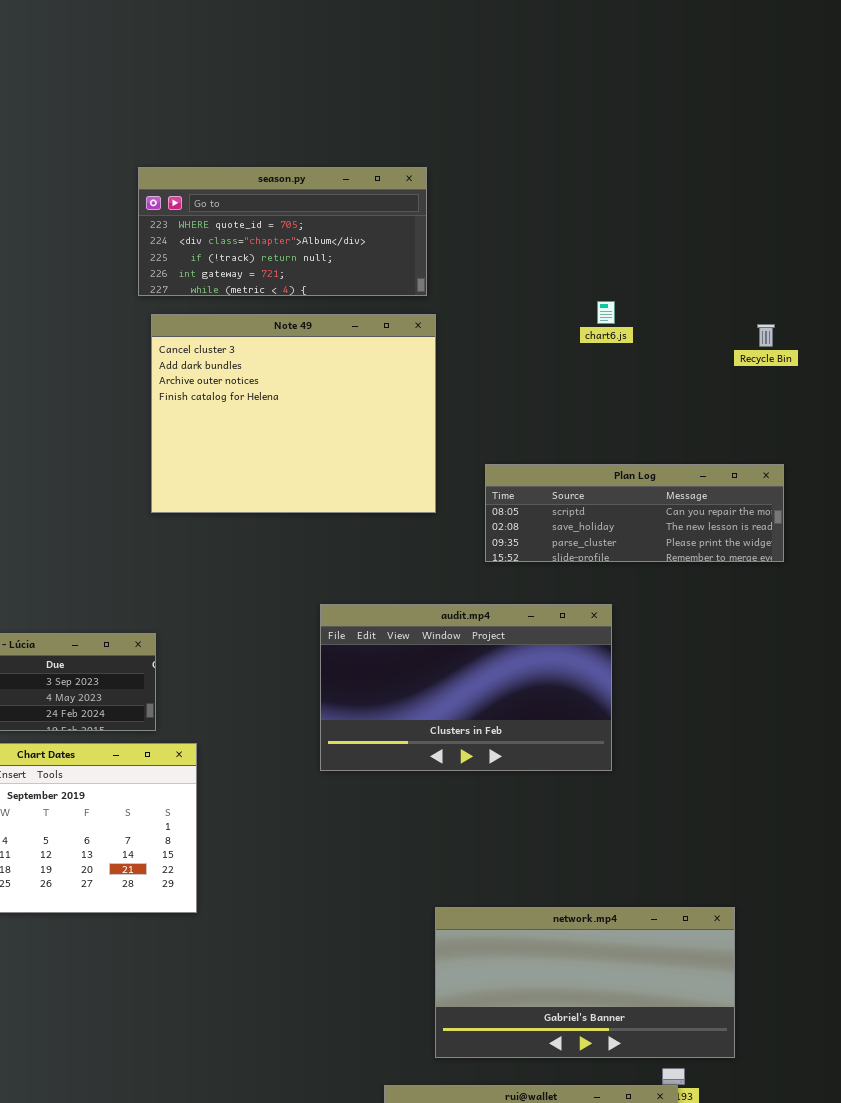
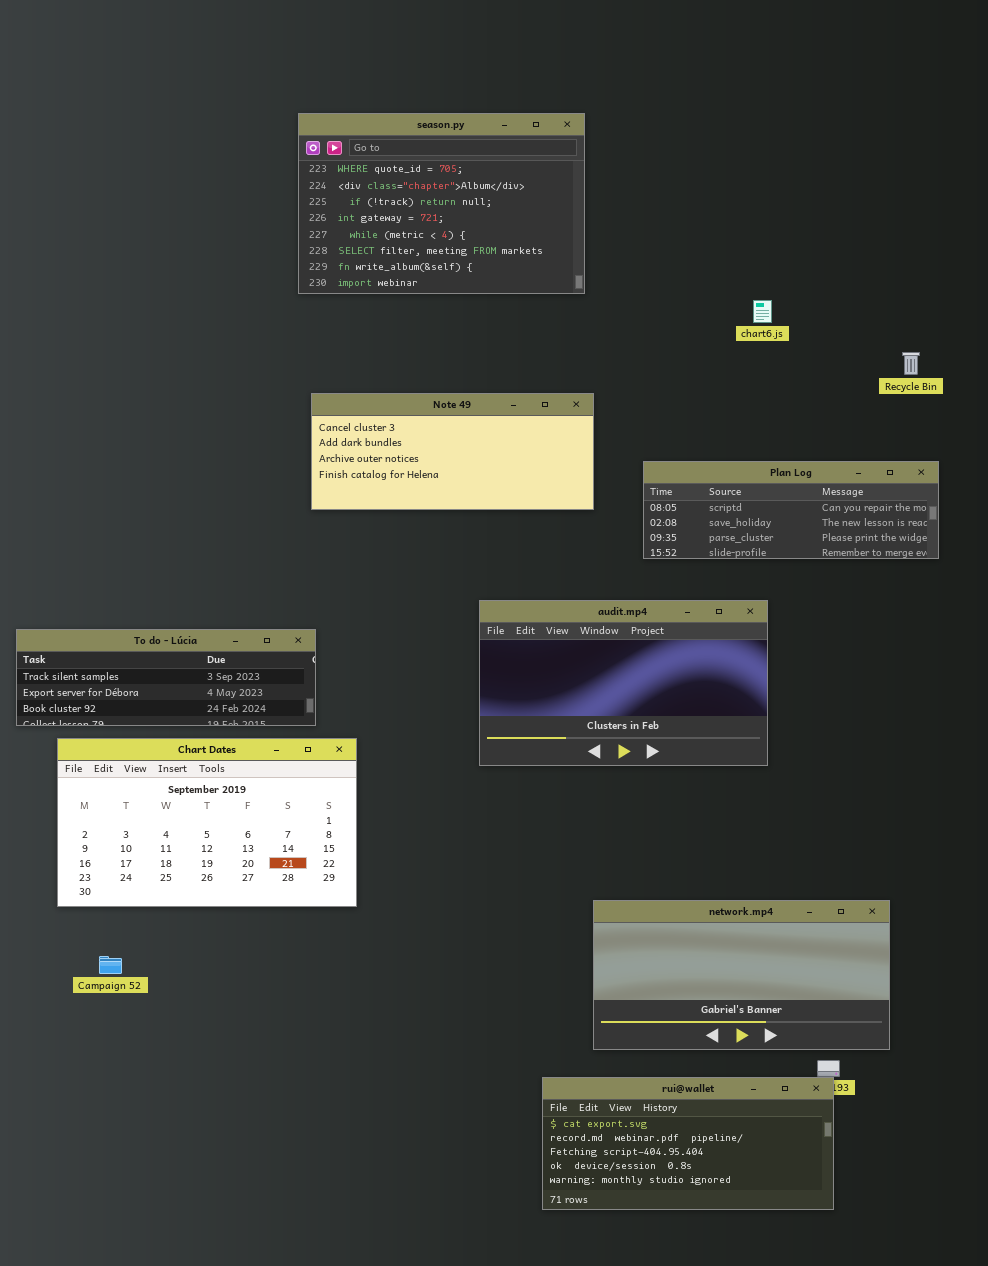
season.py: [138,167,427,296] -> [298,113,585,294], resized
Note 49: [151,314,436,513] -> [311,393,594,510], resized
Recycle Bin: [757,324,775,347] -> [902,352,920,375], moved

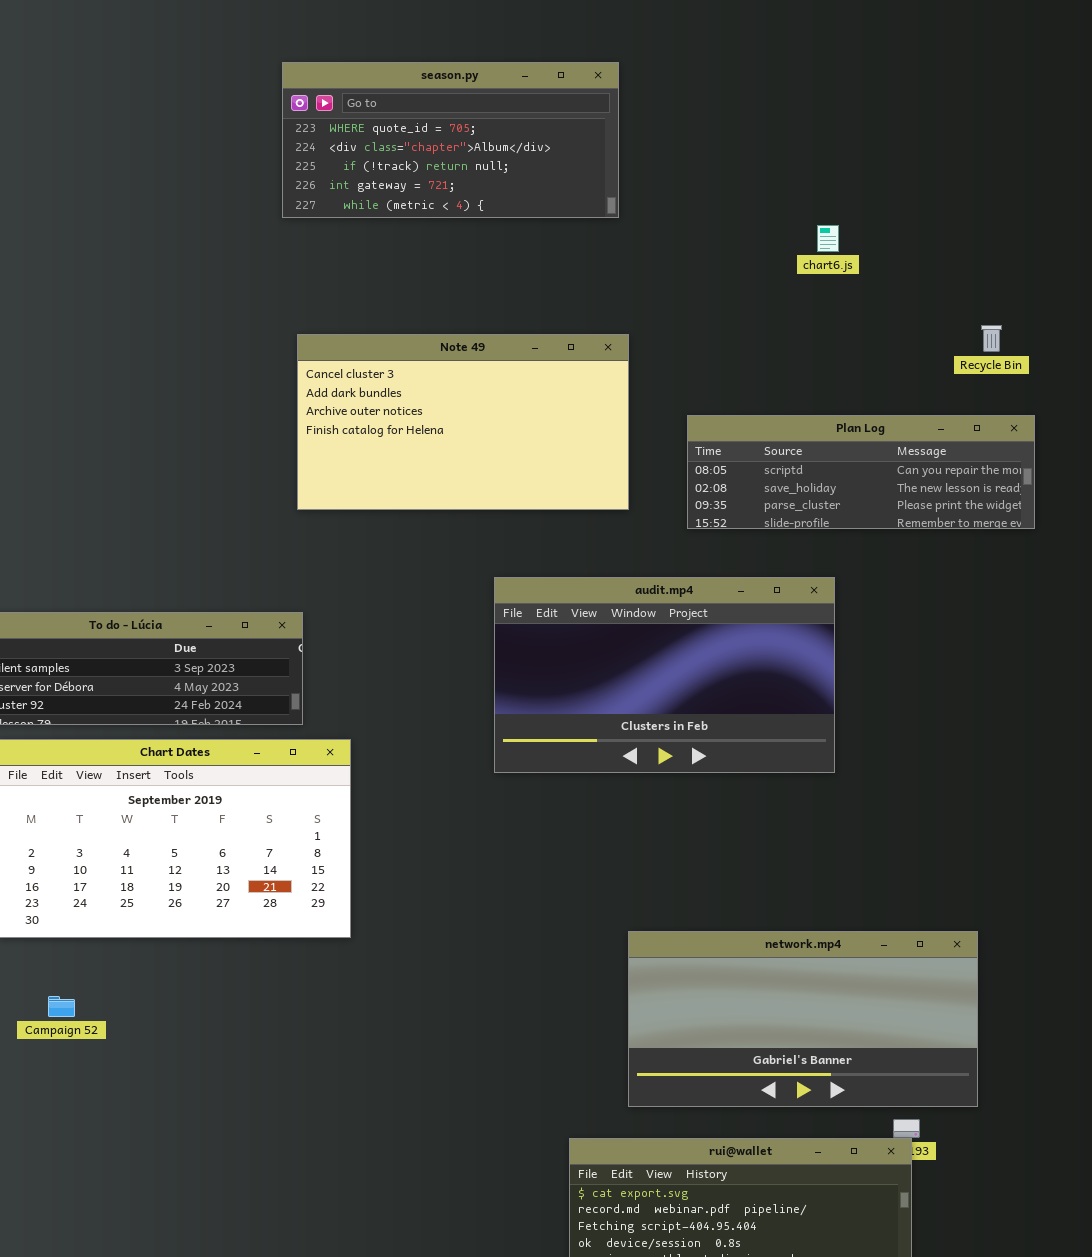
season.py: [298,113,585,294] -> [282,62,619,218], resized
Recycle Bin: [902,352,920,375] -> [981,325,1002,352], moved
Note 49: [311,393,594,510] -> [297,334,629,510], resized

